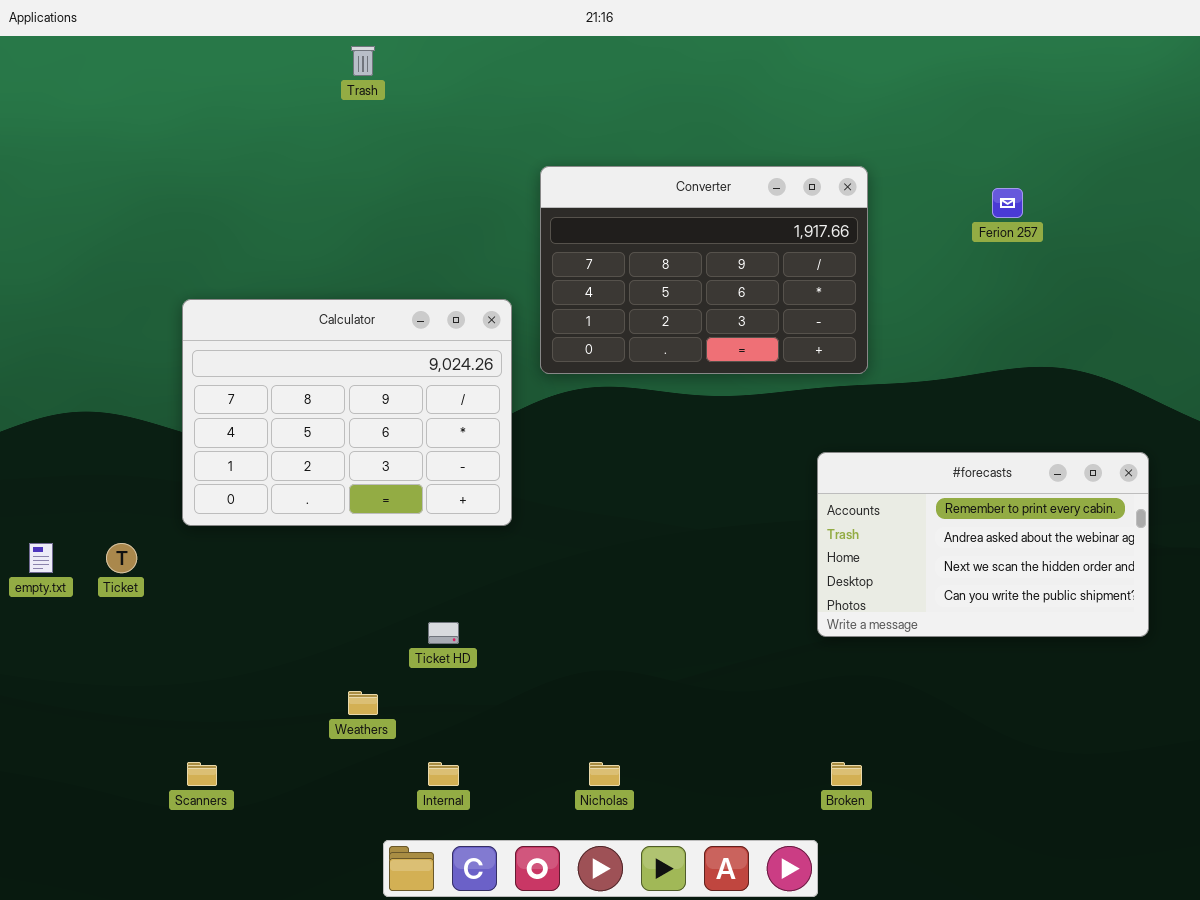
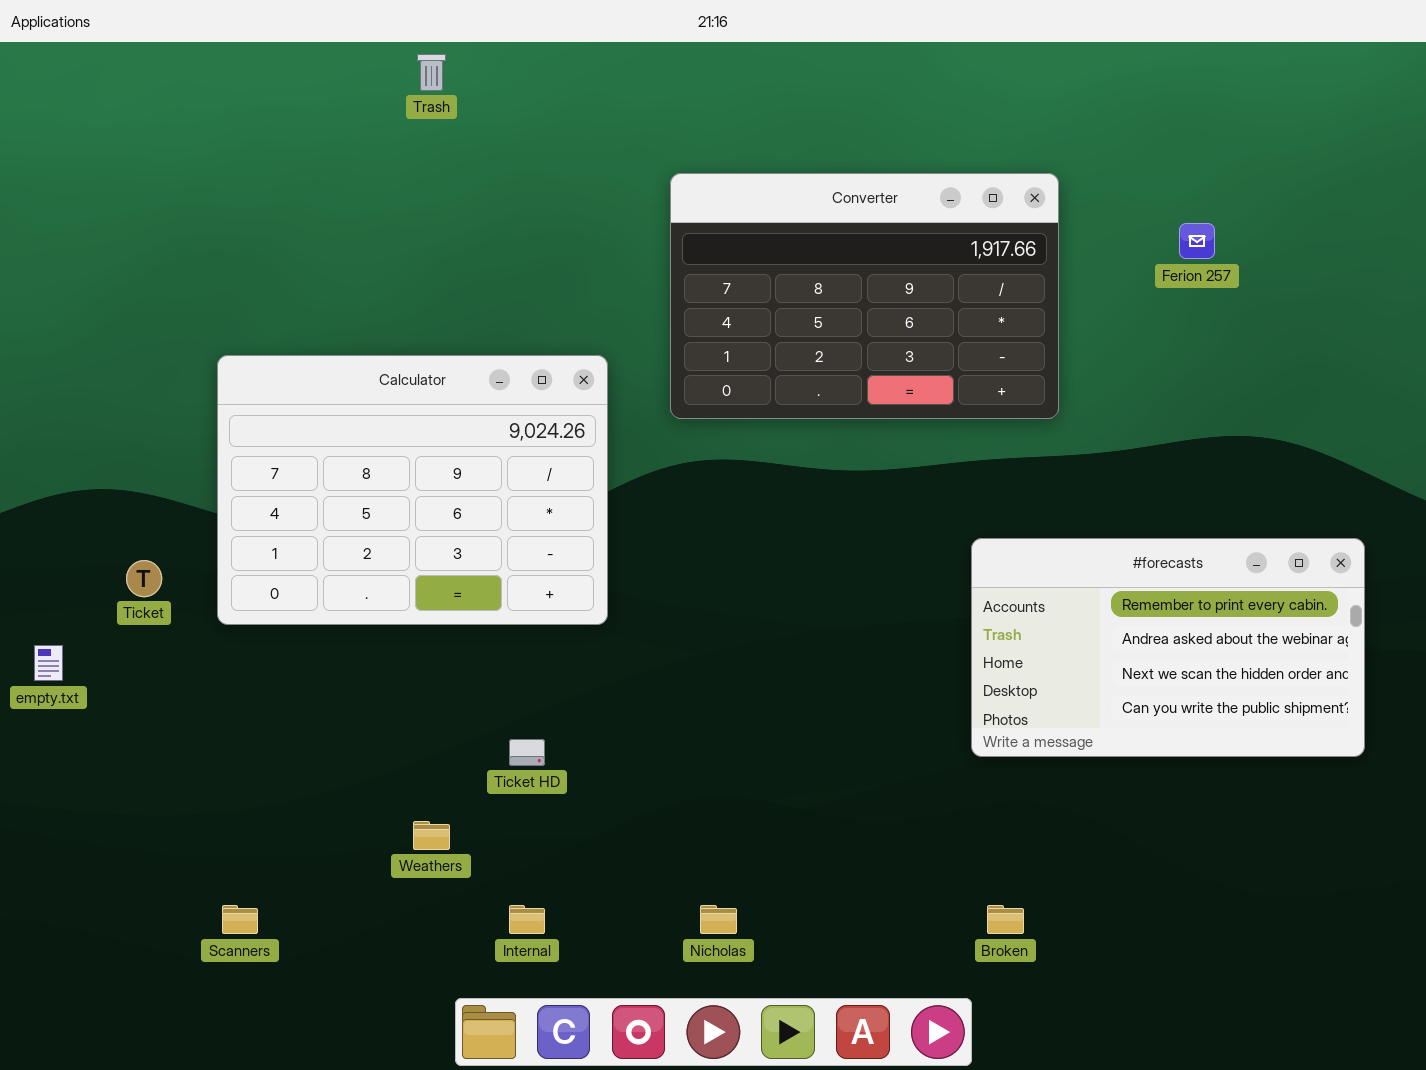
Converter: [540,166,868,374] -> [670,173,1059,419], moved
Ticket: [106,543,137,573] -> [126,560,162,597], moved

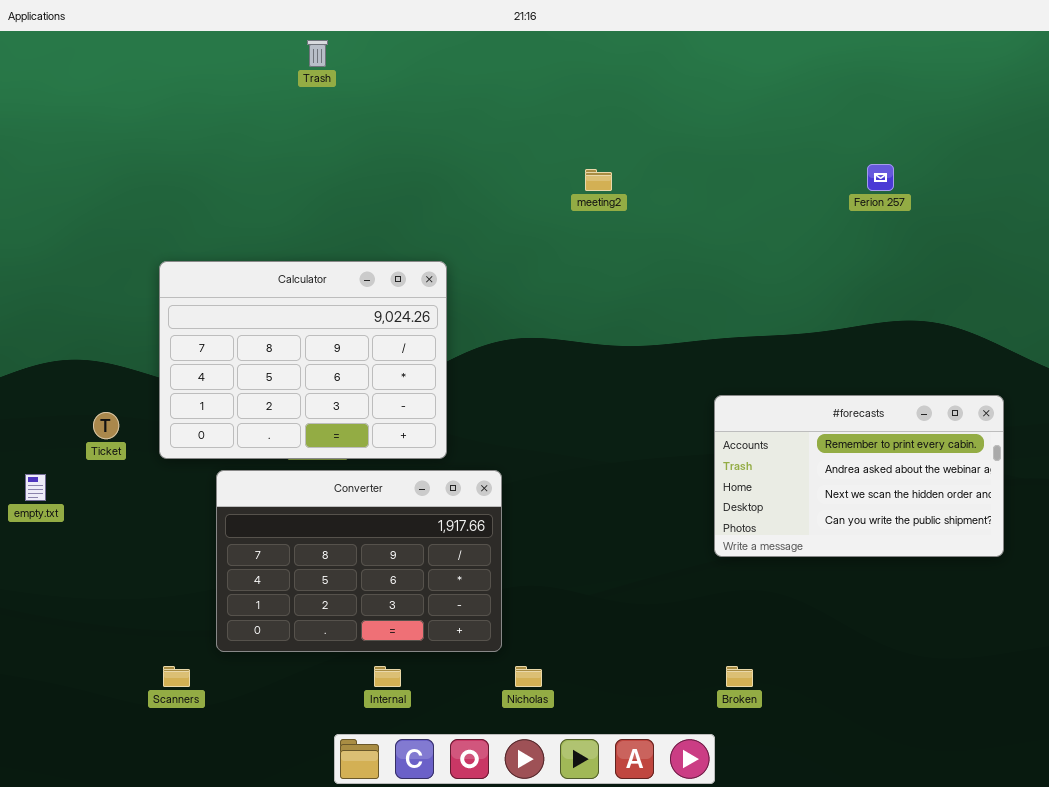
Converter: [670,173,1059,419] -> [216,470,502,652], moved

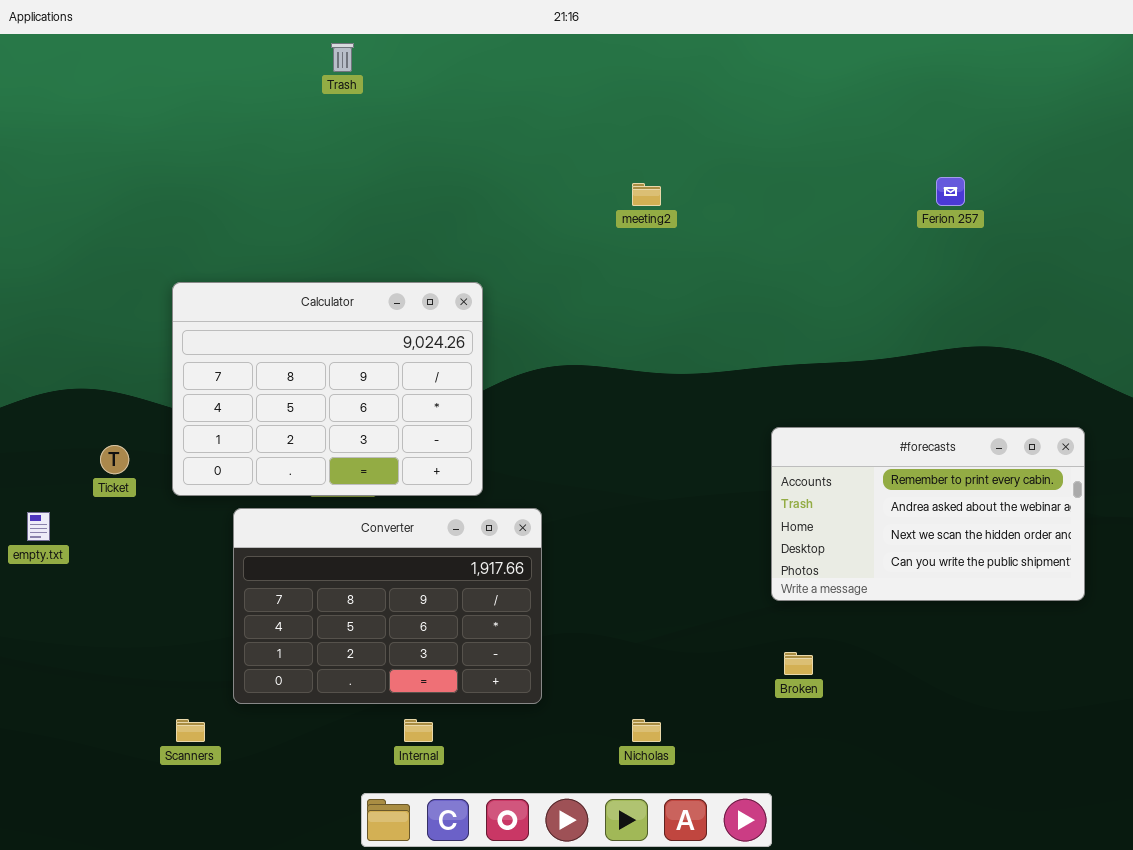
Nicholas: [515,666,542,687] -> [632,719,661,742], moved
Broken: [726,666,753,687] -> [784,652,813,675], moved

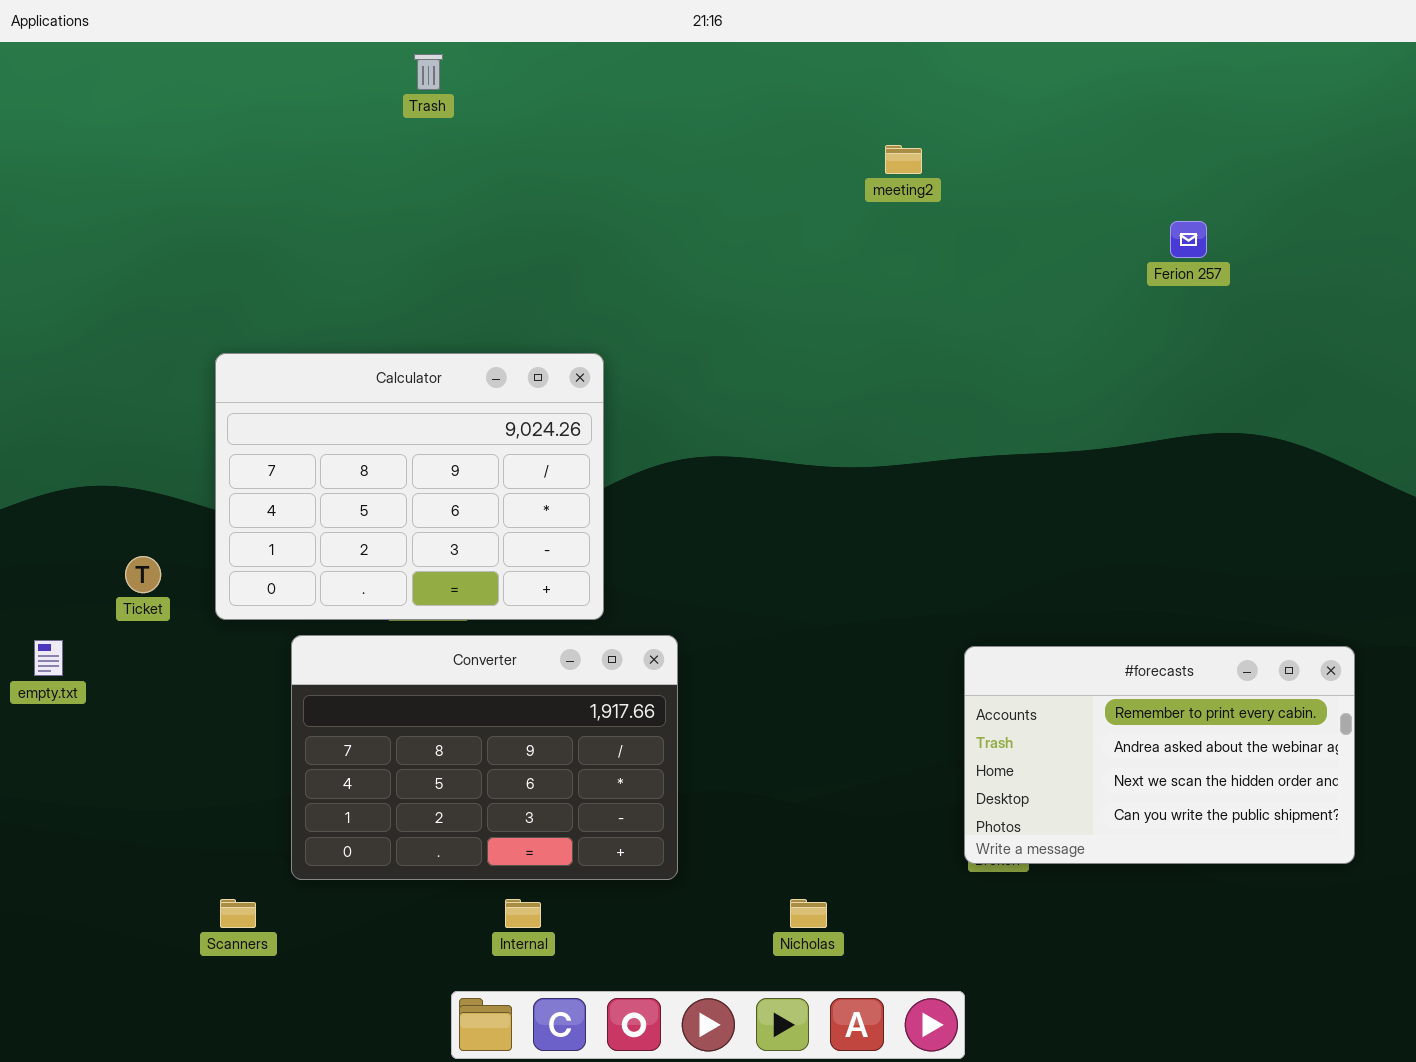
meeting2: [632,183,661,206] -> [885,145,922,174], moved
#forecasts: [771,427,1085,601] -> [964,646,1355,864], moved

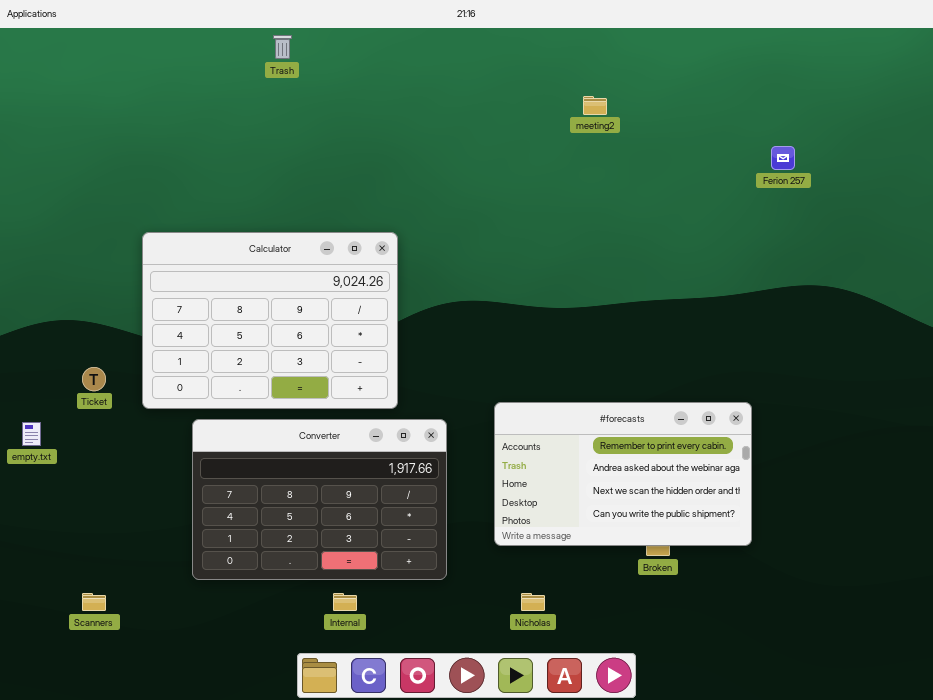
#forecasts: [964,646,1355,864] -> [494,402,752,546], moved
Scanners: [220,899,256,928] -> [82,593,106,611], moved

